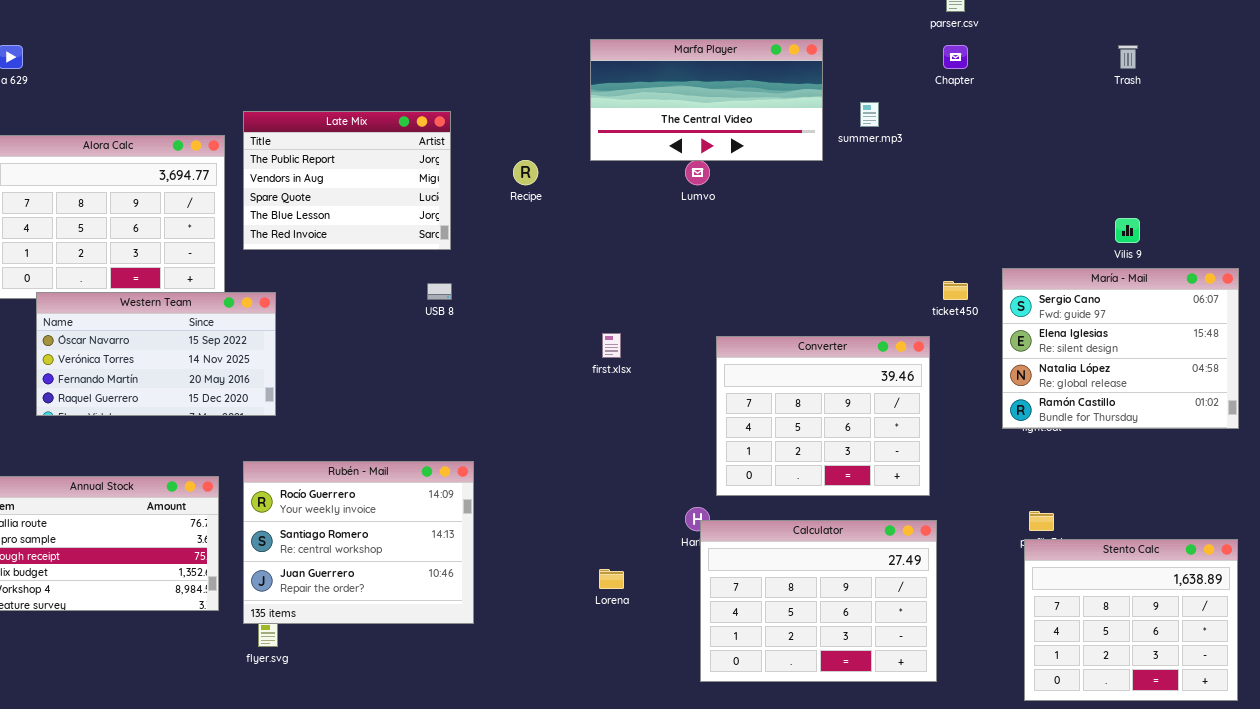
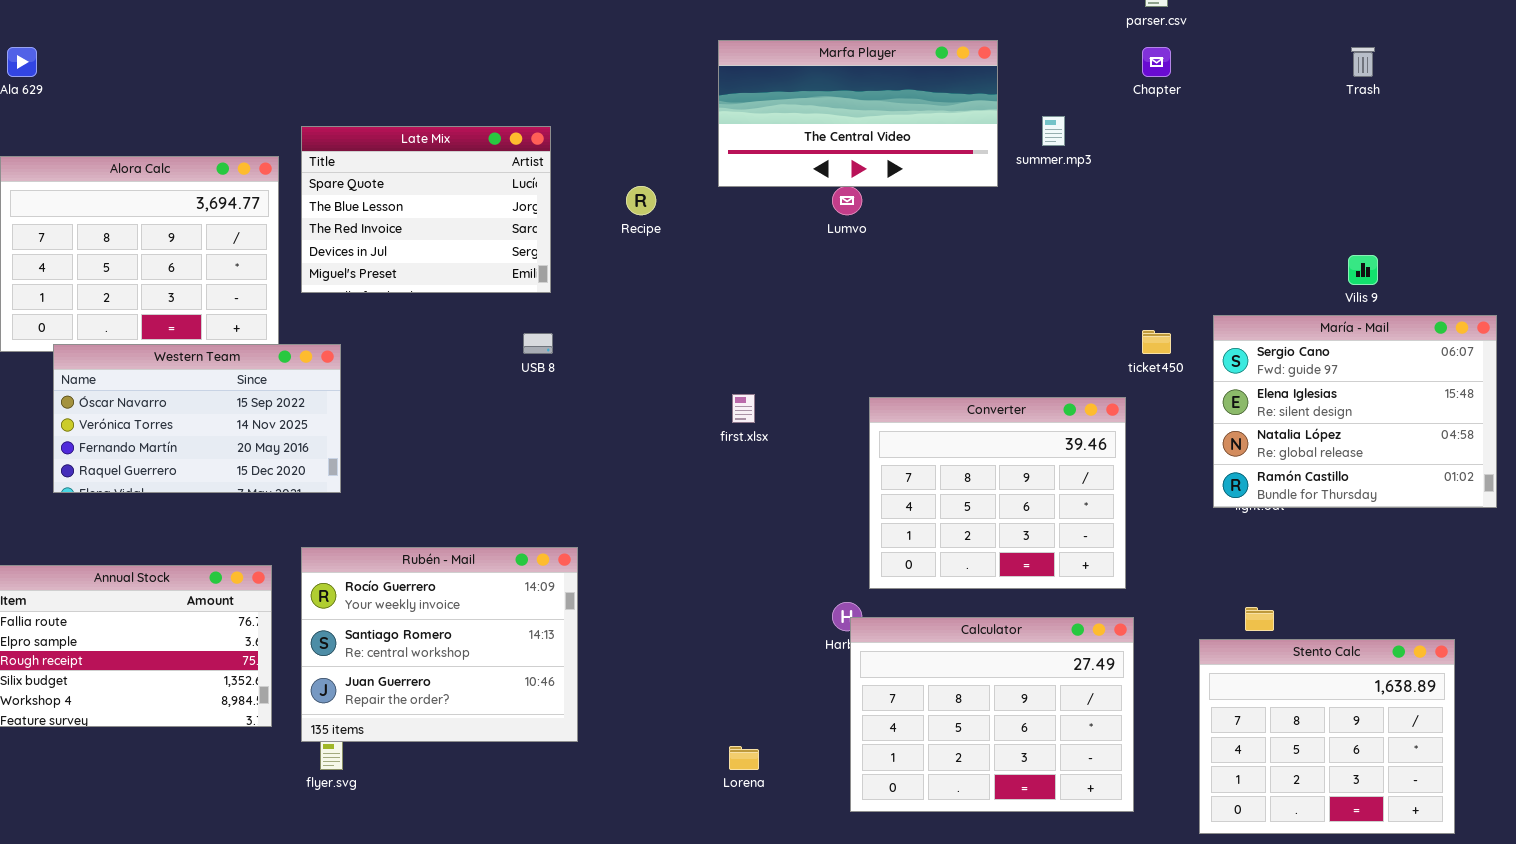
Late Mix: [243,111,451,250] -> [301,126,551,293], scrolled down 2 rows
Stento Calc: [1024,539,1238,701] -> [1199,639,1455,834], moved
Lorena: [599,569,624,589] -> [729,746,759,770], moved

